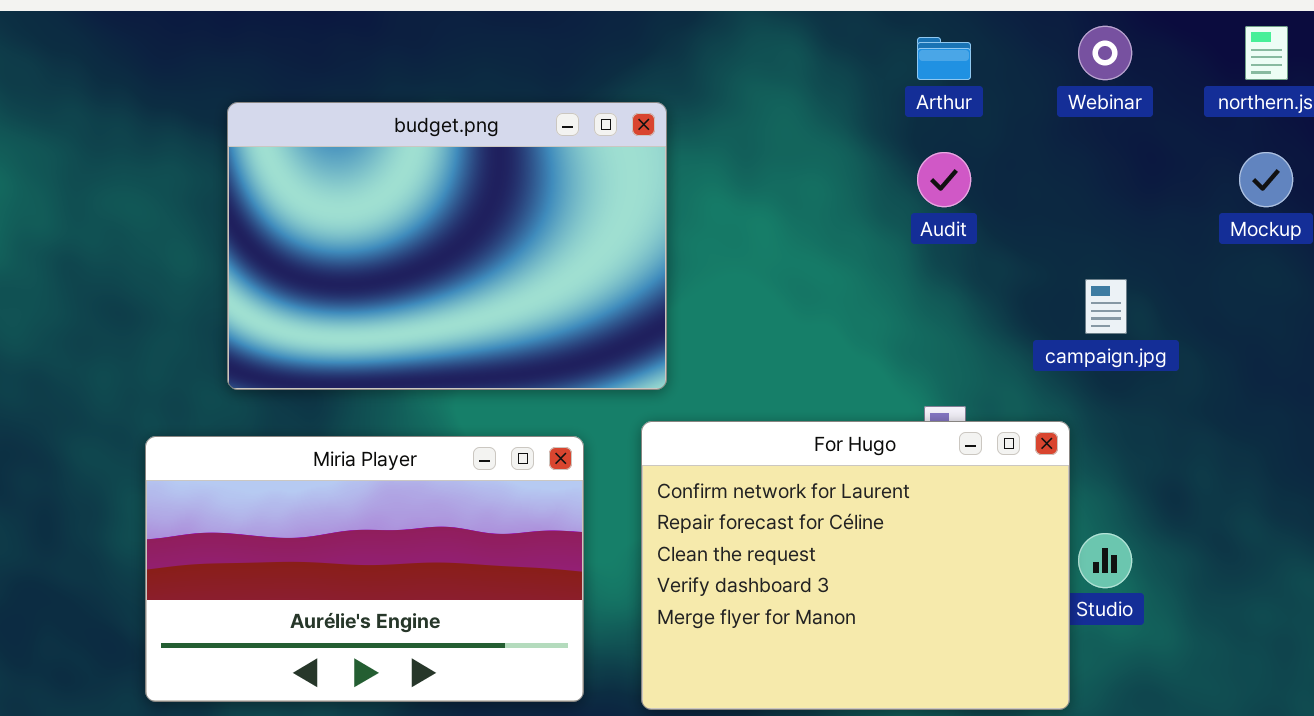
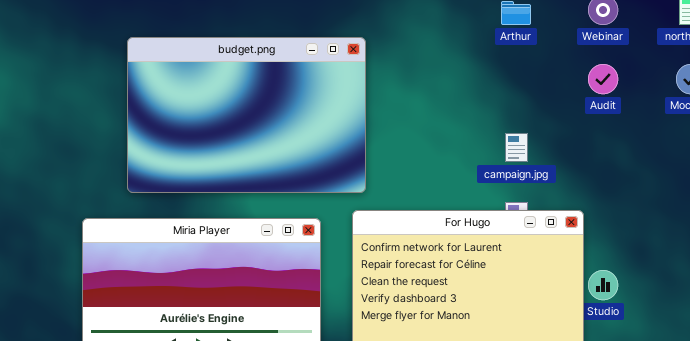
Audit: [917,152,971,207] -> [588,64,618,94], moved
campaign.jpg: [1085,279,1127,334] -> [505,133,528,162], moved

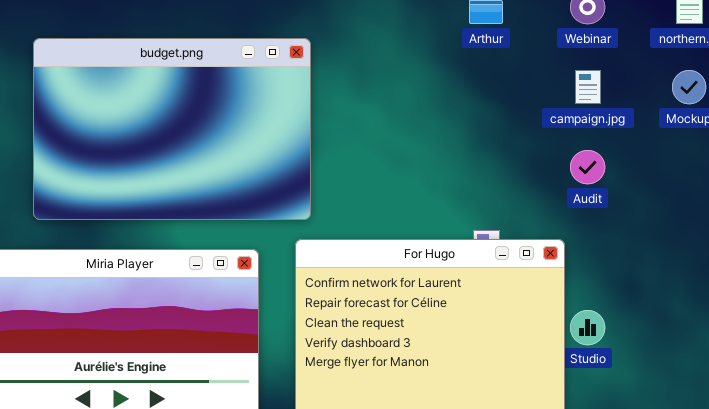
Audit: [588,64,618,94] -> [570,150,605,184], moved
campaign.jpg: [505,133,528,162] -> [575,70,601,104], moved

